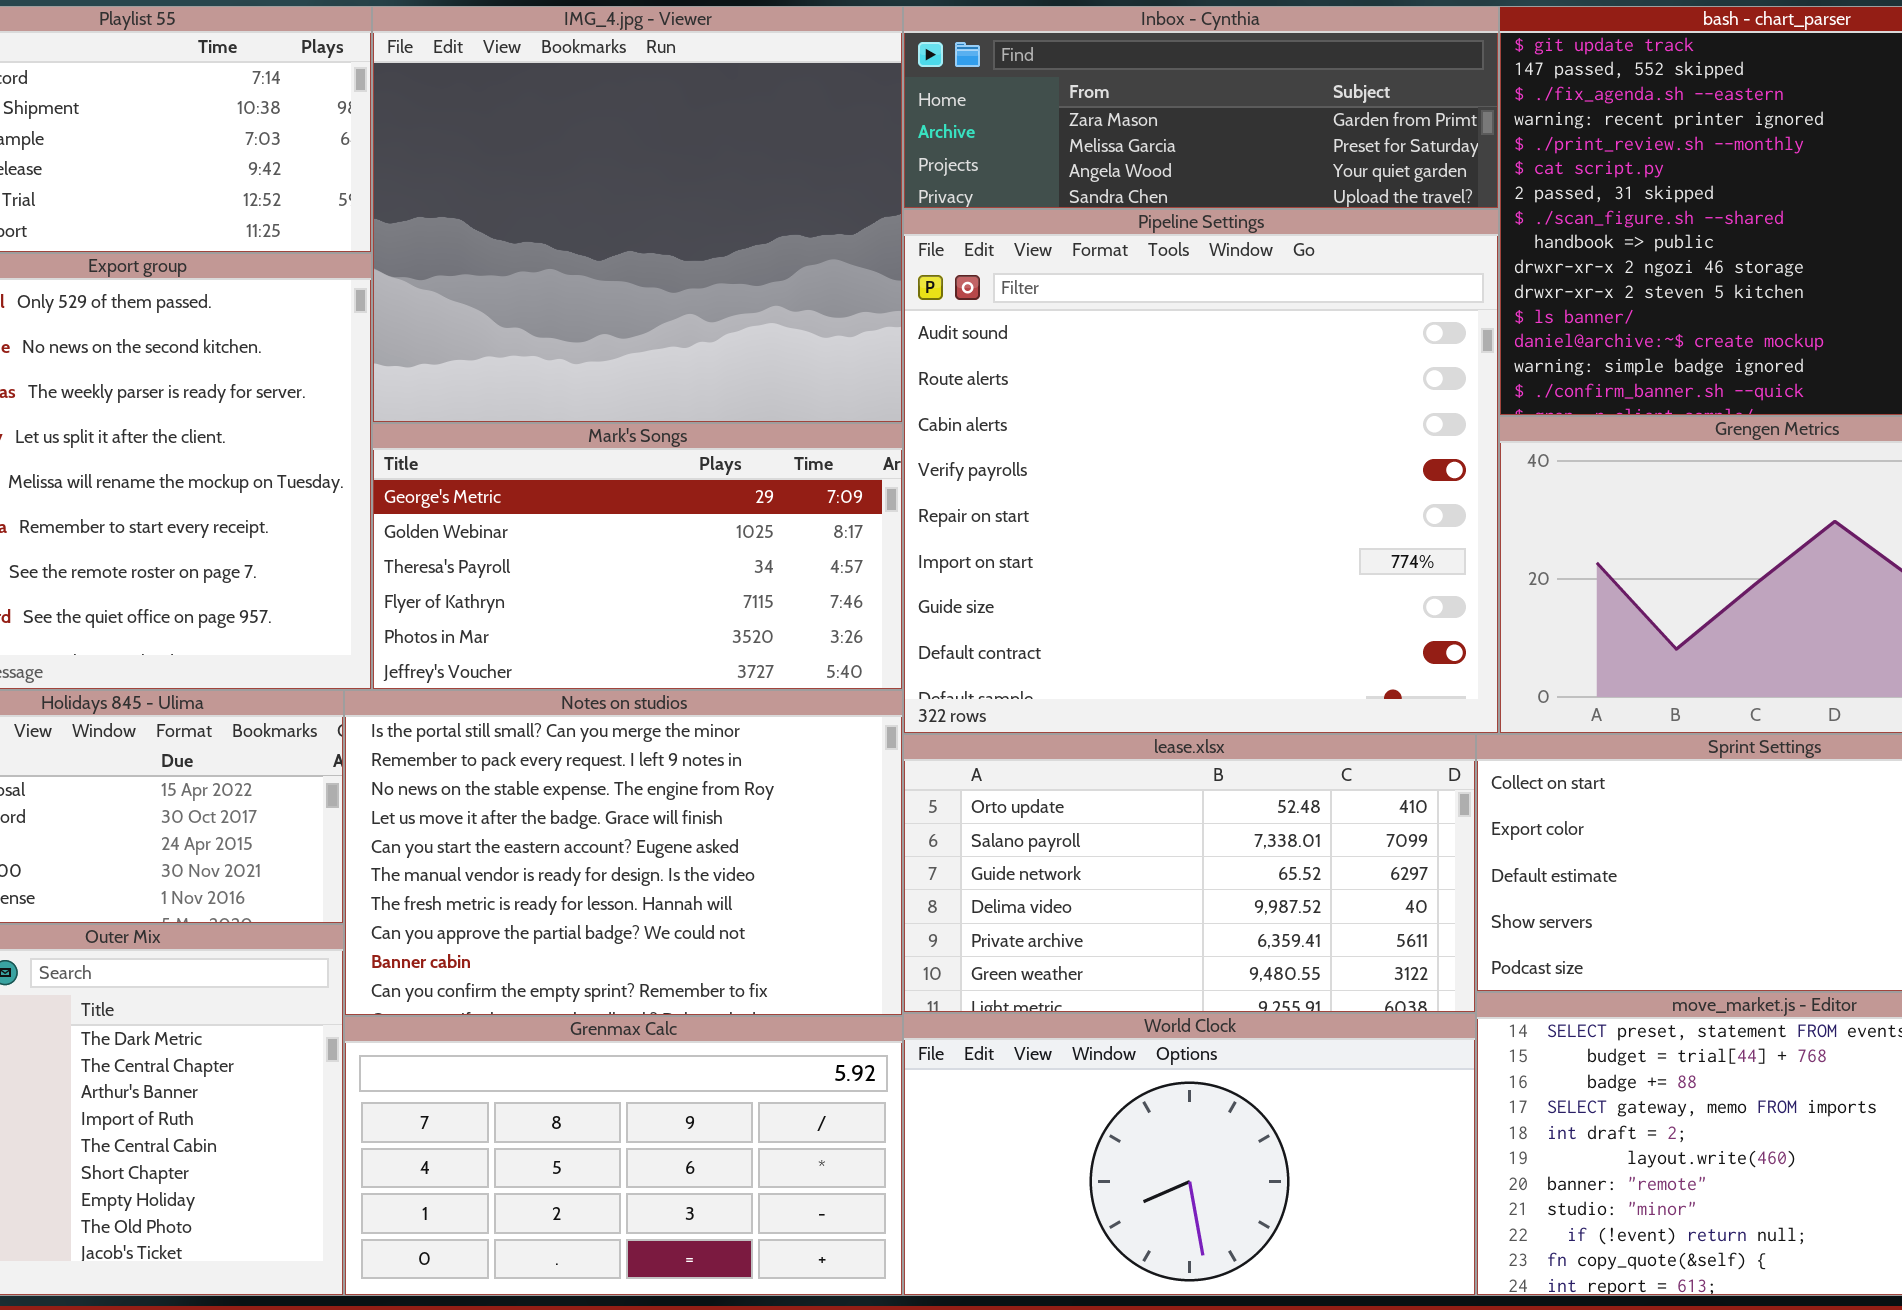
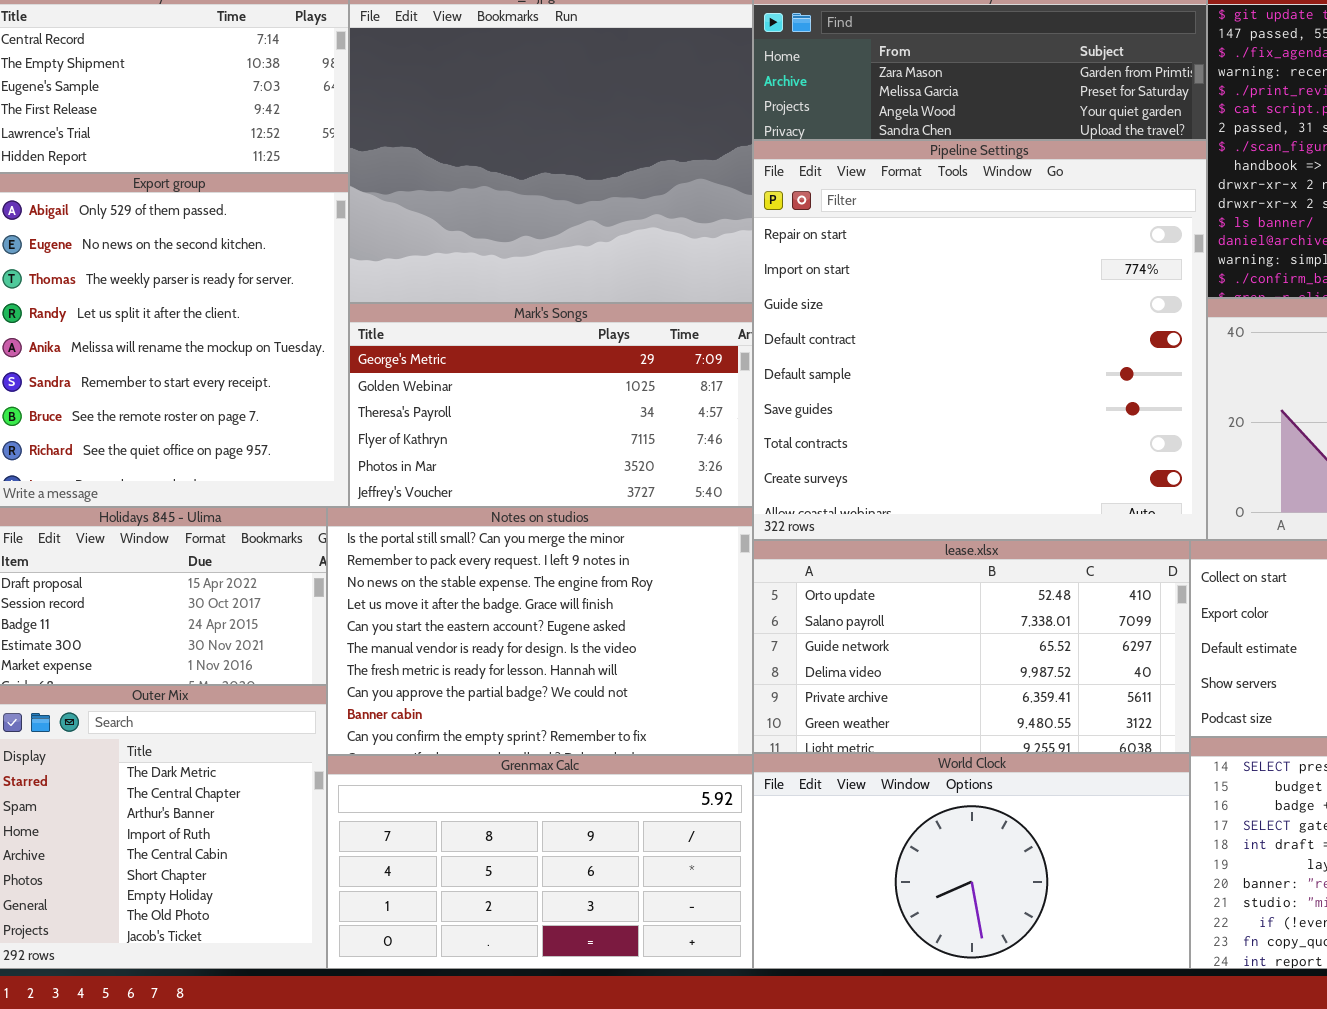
Pipeline Settings: [903,209,1499,734] -> [753,140,1207,540], scrolled down 4 rows

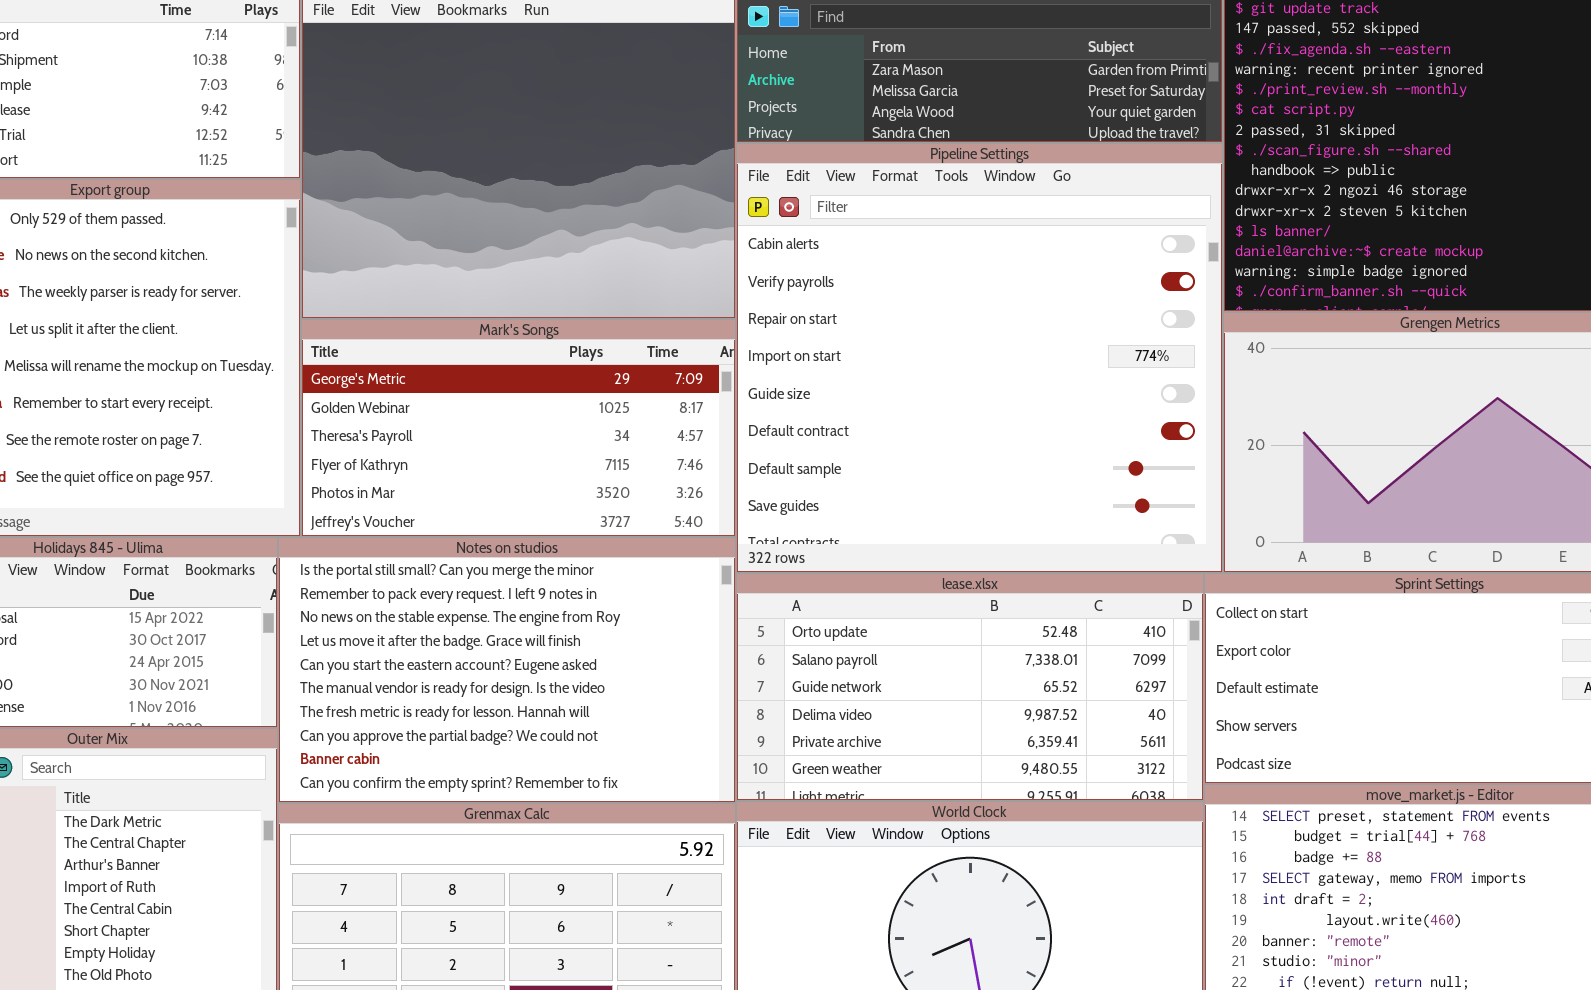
Pipeline Settings: [753,140,1207,540] -> [736,143,1223,573], scrolled up 2 rows

